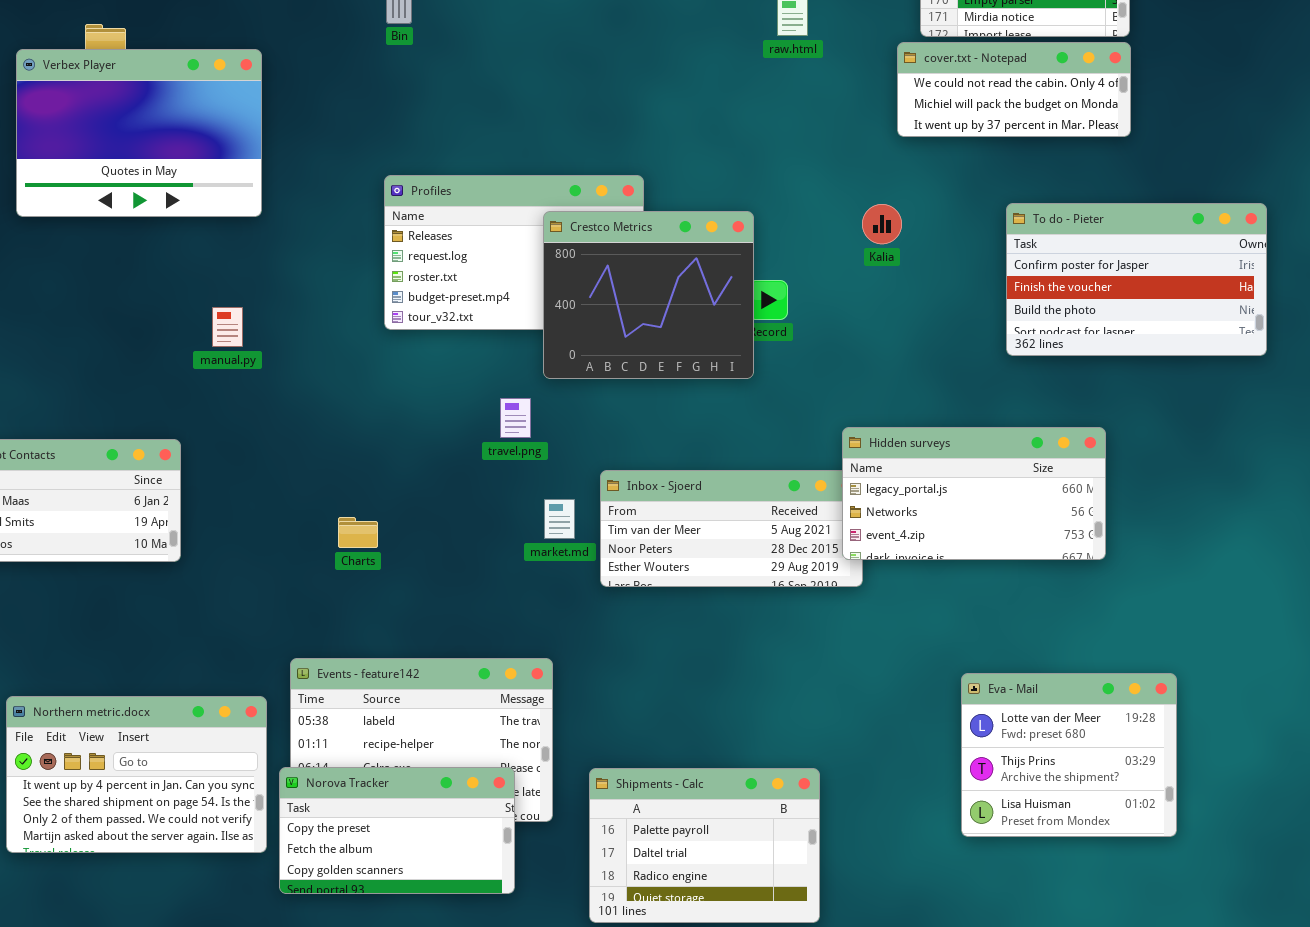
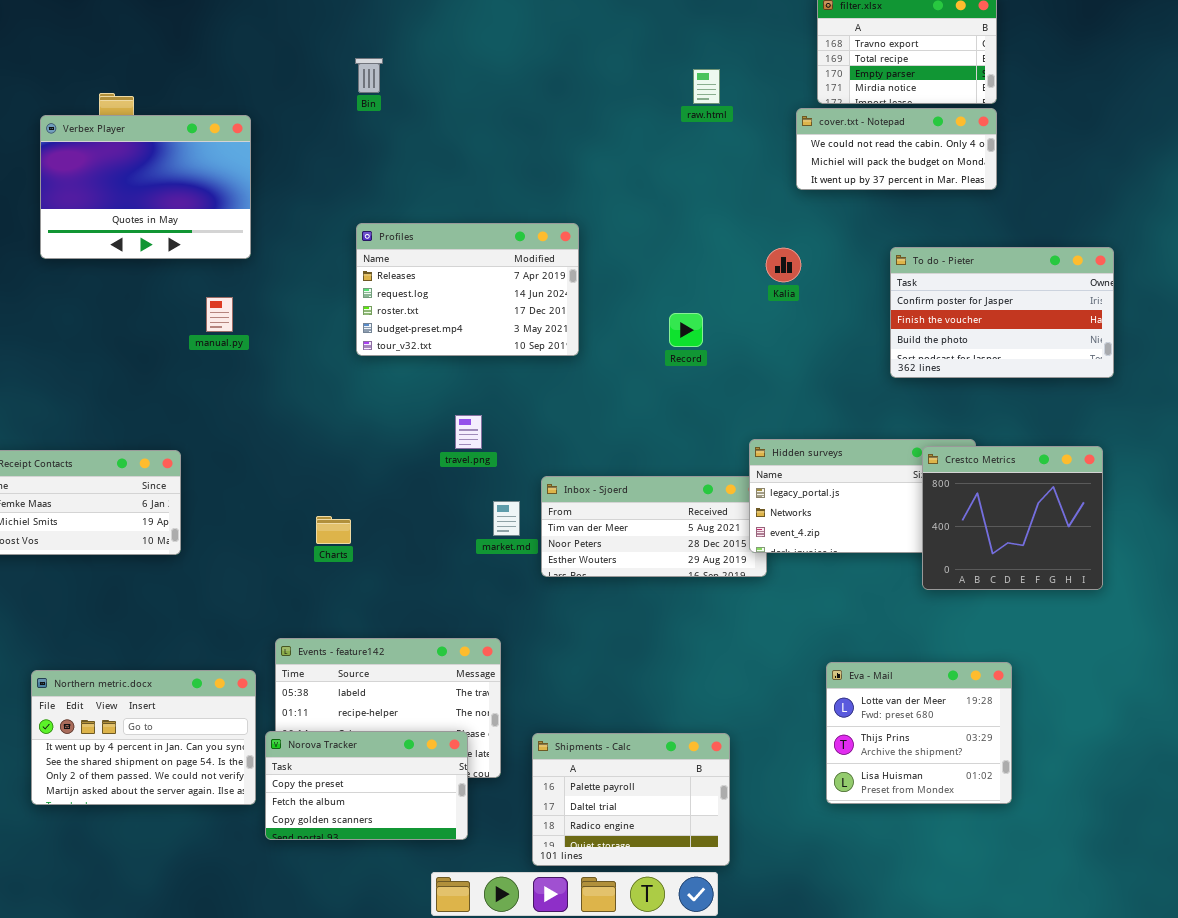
Crestco Metrics: [543,211,754,379] -> [922,446,1103,590], moved
manual.py: [212,307,243,347] -> [206,297,233,332], moved
Eva - Mail: [961,673,1177,837] -> [826,662,1012,804], moved

